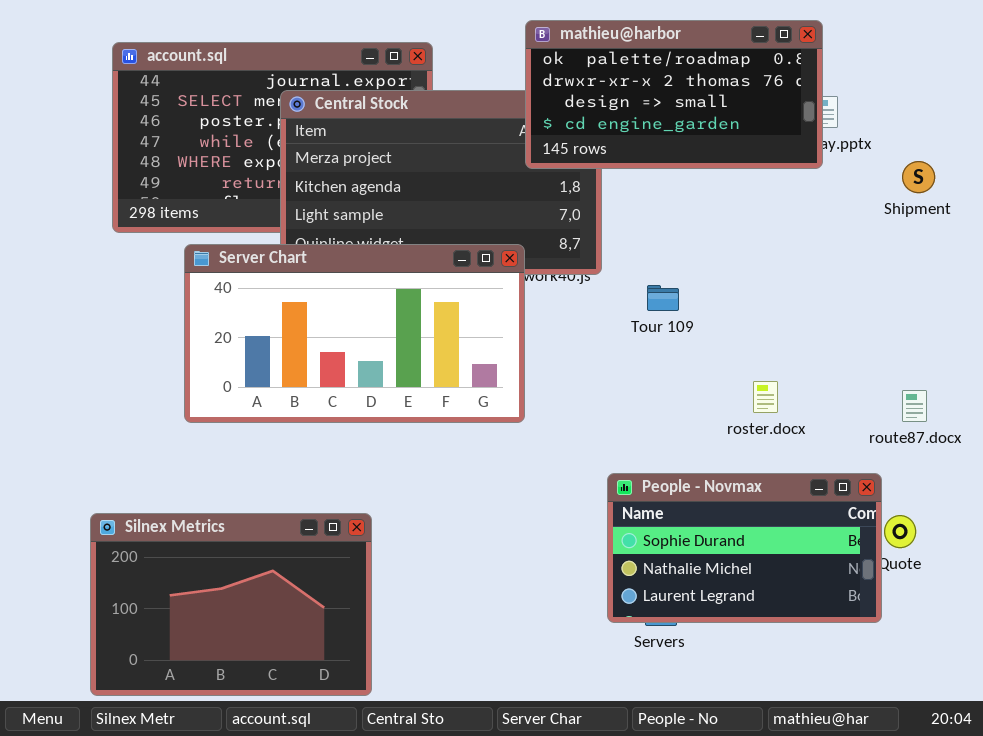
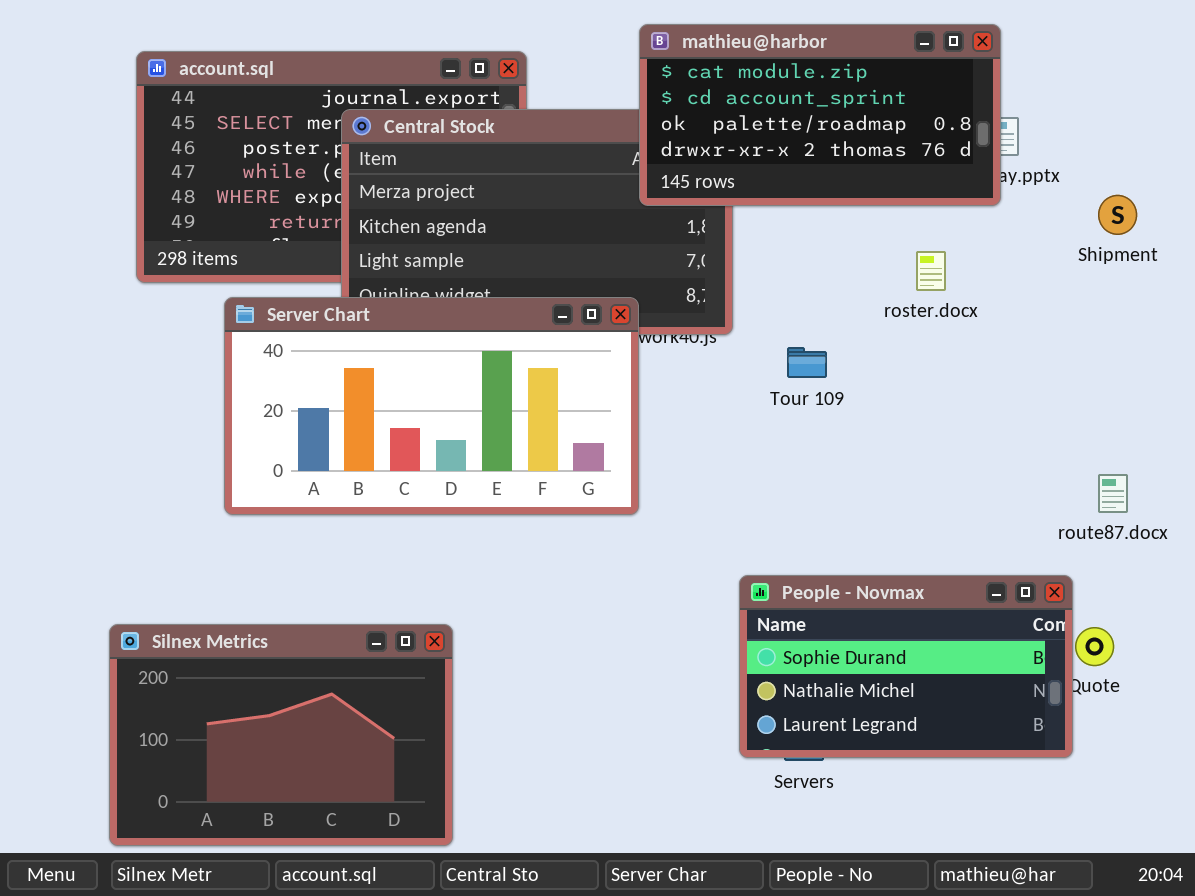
mathieu@harbor: [525,20,823,169] -> [639,24,1001,206], scrolled up 2 rows
roster.docx: [753,381,778,413] -> [916,251,946,291], moved

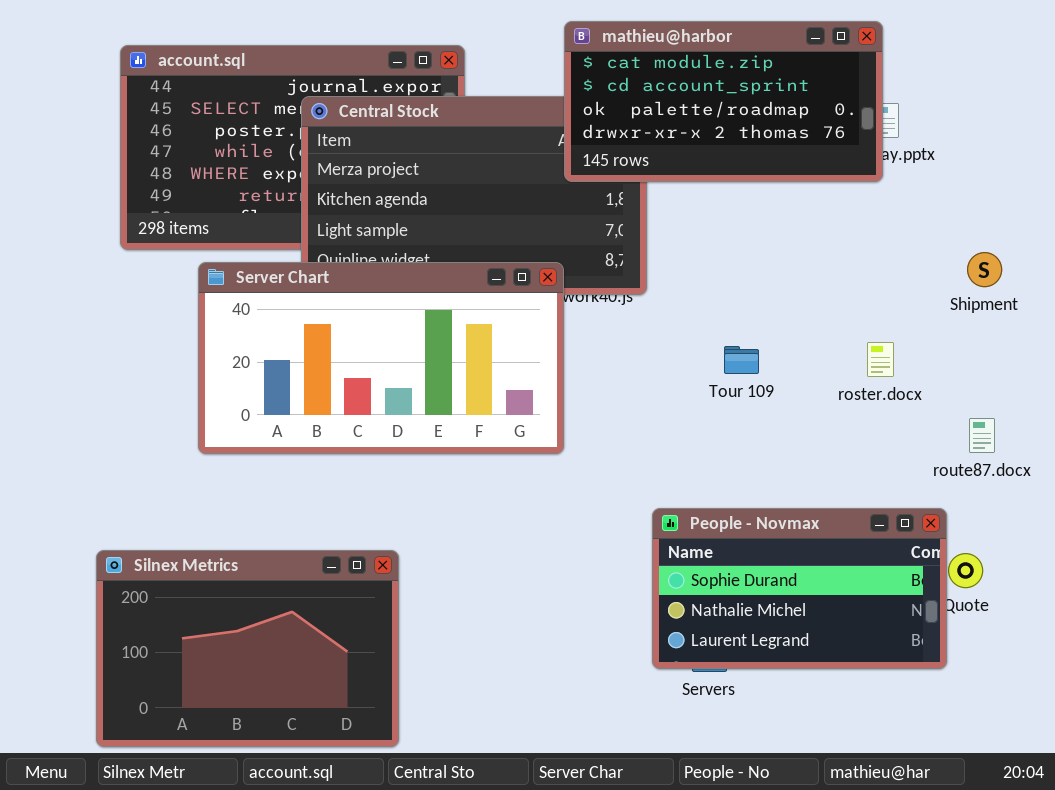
Shipment: [1098,195,1137,235] -> [967,252,1002,287], moved
roster.docx: [916,251,946,291] -> [867,342,894,377], moved
Tour 109: [787,347,827,378] -> [724,346,759,374], moved

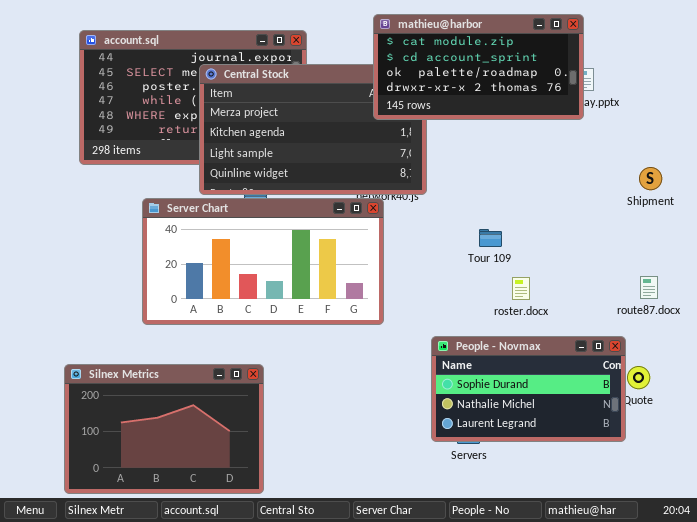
Server Chart: [198,262,564,454] -> [142,198,384,325], moved
roster.docx: [867,342,894,377] -> [512,277,530,300], moved

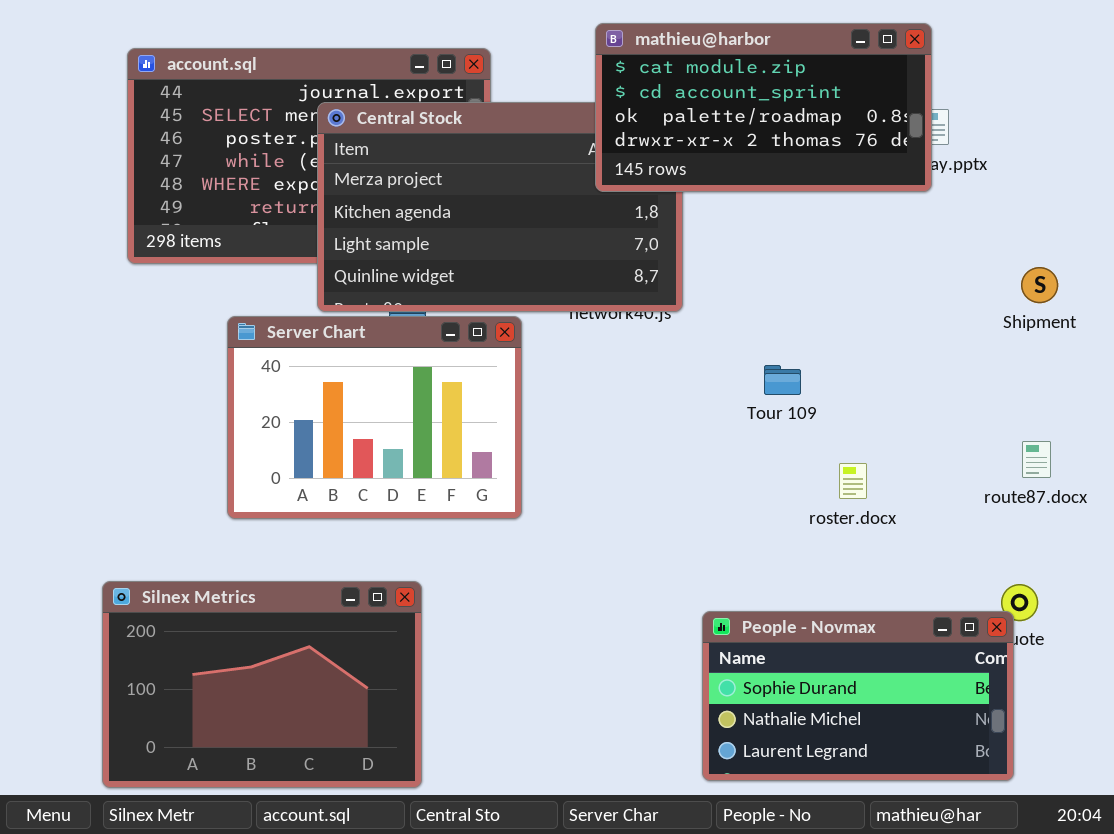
Server Chart: [142,198,384,325] -> [227,316,522,519], resized
roster.docx: [512,277,530,300] -> [839,463,867,499], moved
People - Novmax: [431,336,626,442] -> [702,611,1014,781], moved

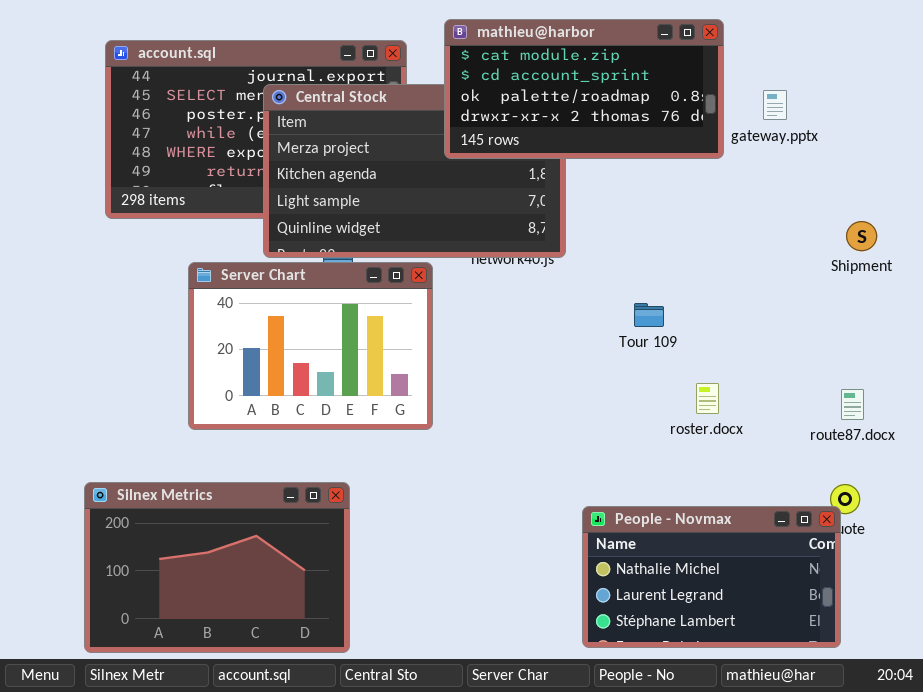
mathieu@harbor: [595,23,932,192] -> [444,19,724,159], moved
route87.docx: [1022,441,1051,478] -> [841,389,864,420], moved
People - Novmax: [702,611,1014,781] -> [582,506,841,648], scrolled down 1 row

